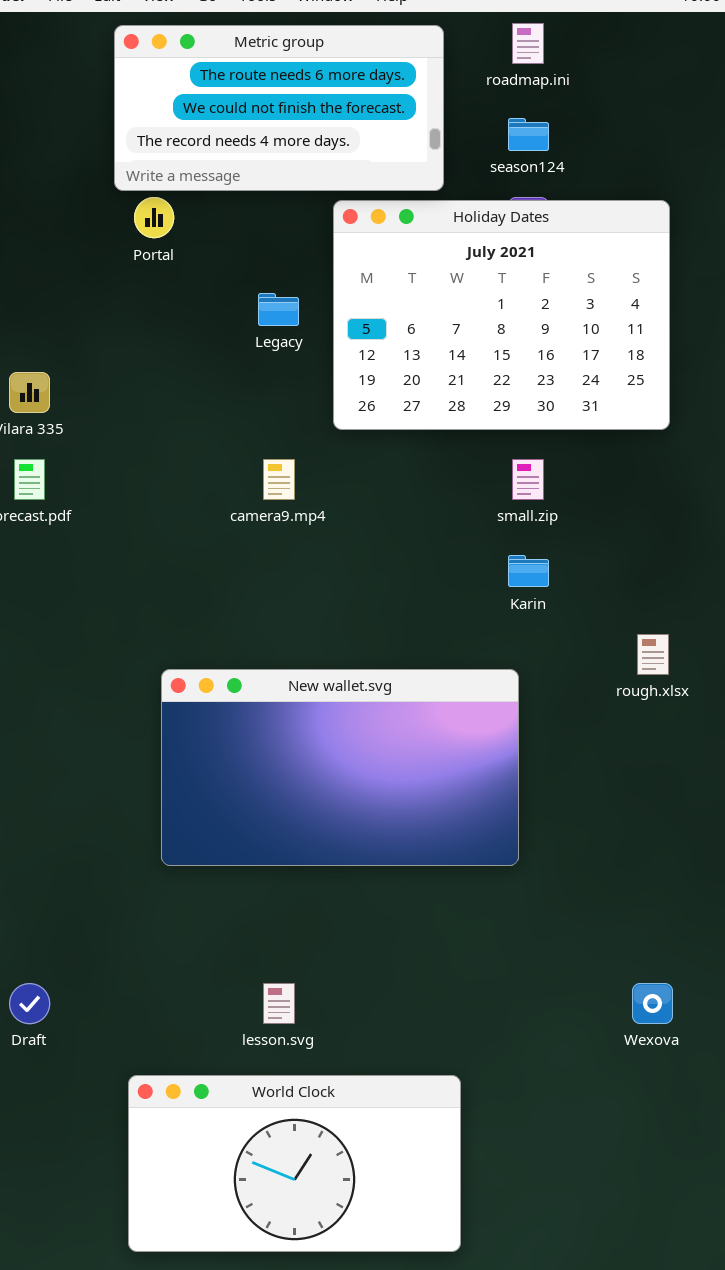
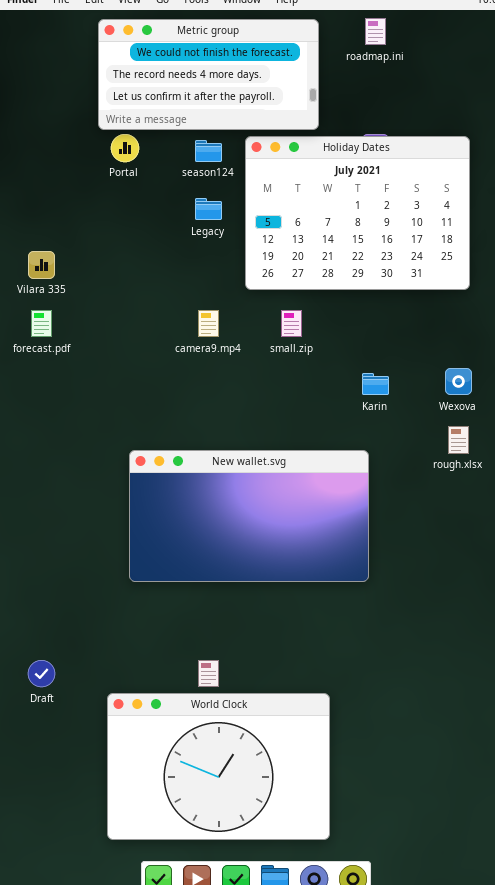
Metric group: [114,25,444,191] -> [98,19,319,130], scrolled down 1 row
season124: [508,118,549,151] -> [195,140,222,162], moved
small.zip: [512,459,544,500] -> [281,310,302,337], moved
Wexova: [632,983,673,1024] -> [445,368,472,395], moved
World Clock: [128,1075,461,1252] -> [107,693,330,840], resized

